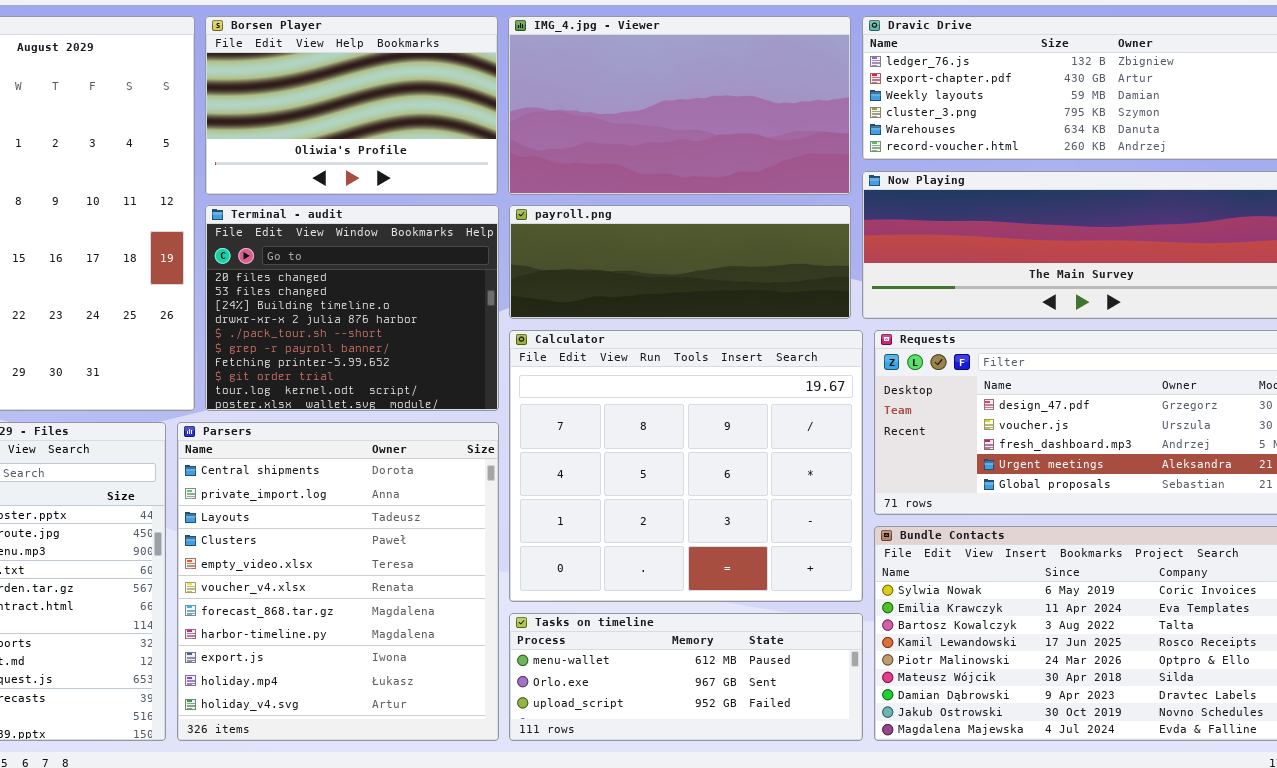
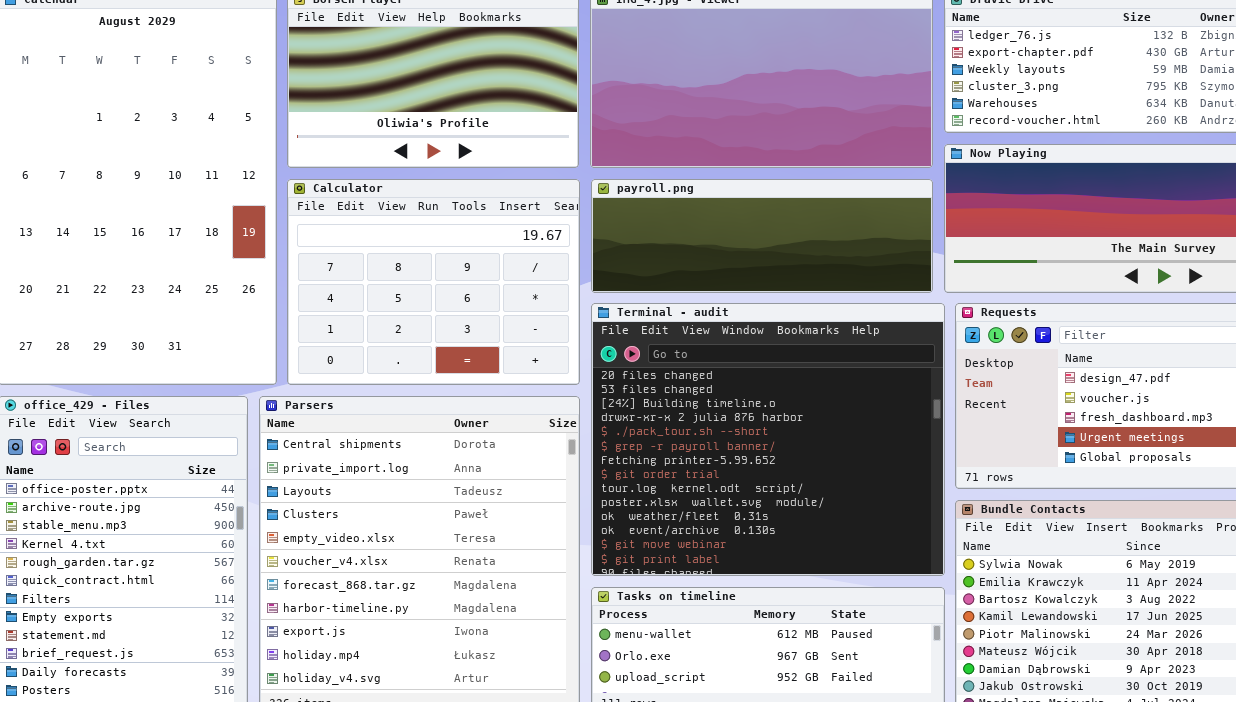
Terminal - audit: [205,205,499,411] -> [591,303,945,576], moved, resized
Calculator: [509,330,863,602] -> [287,179,580,385], moved, resized

